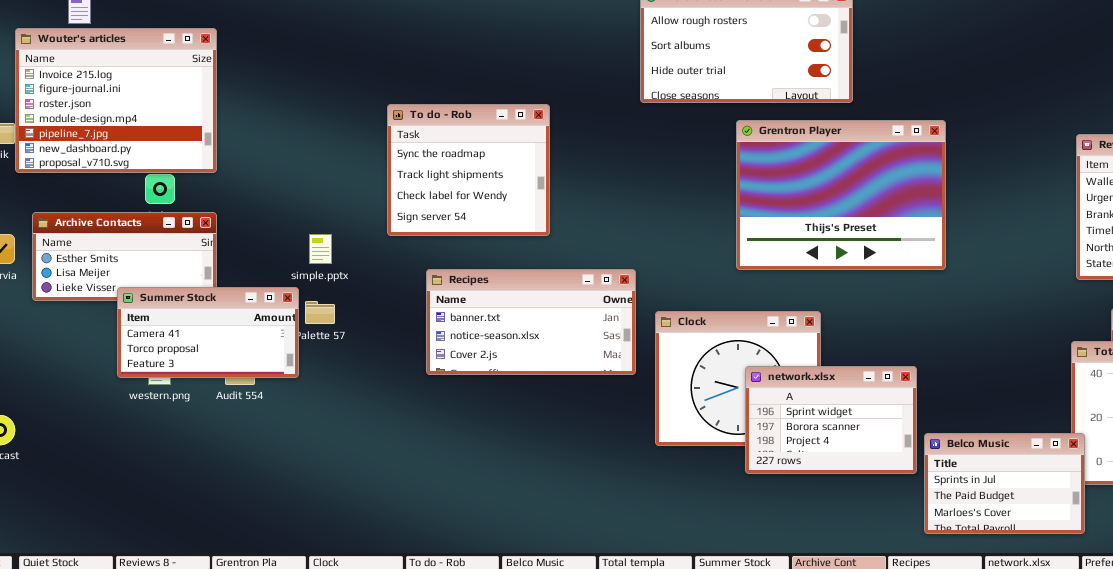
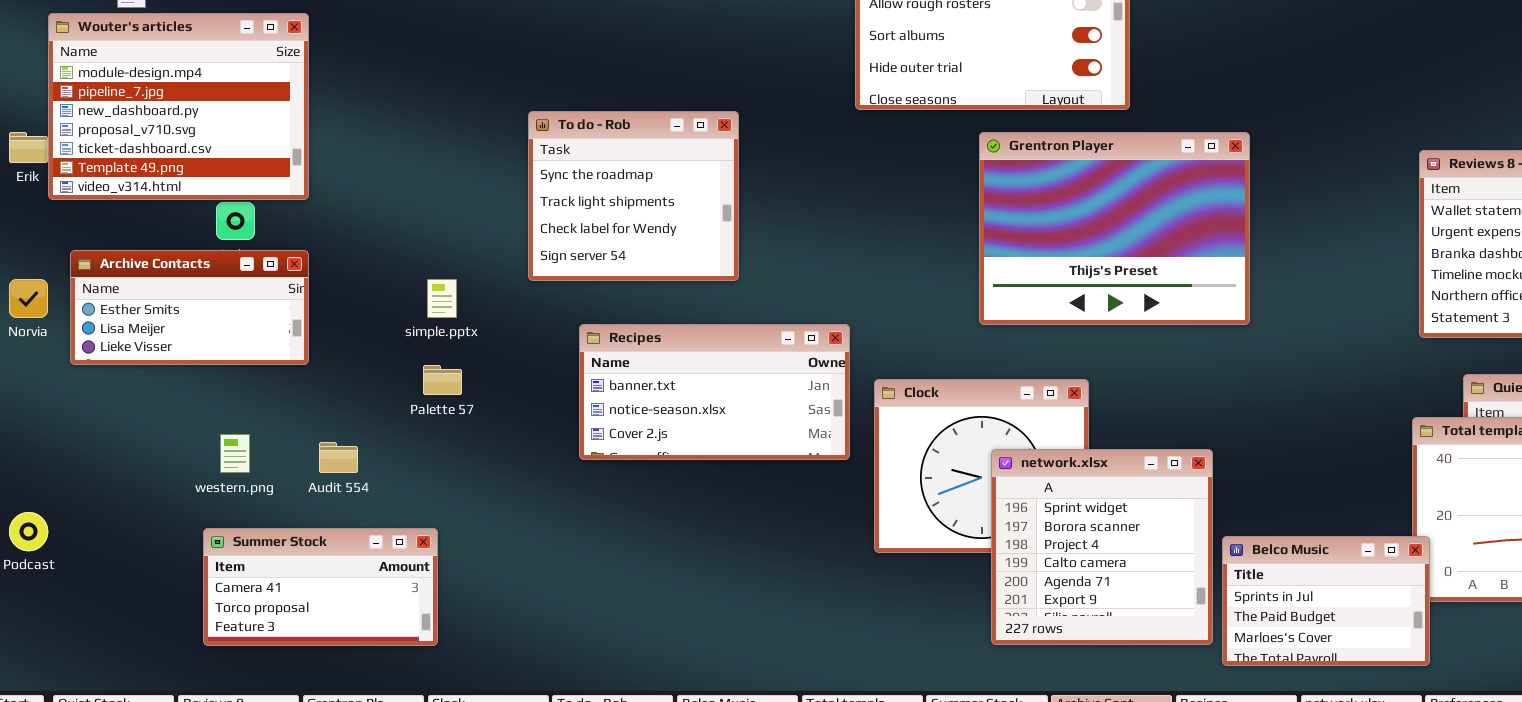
Wouter's articles: [15,28,217,173] -> [48,13,309,200], scrolled down 3 rows
Summer Stock: [117,287,299,378] -> [203,528,438,646], moved
network.xlsx: [745,366,917,474] -> [991,449,1213,645], resized

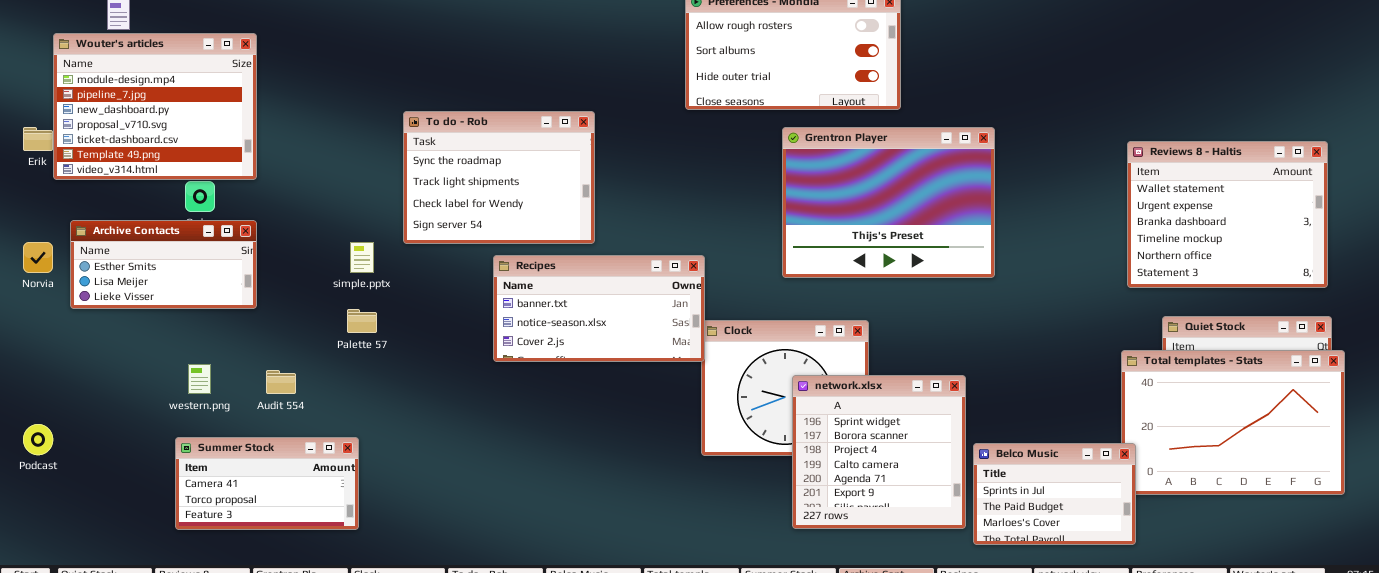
To do - Rob: [528,111,739,281] -> [403,111,595,244], resized
Recipes: [579,324,850,460] -> [493,255,705,362], moved

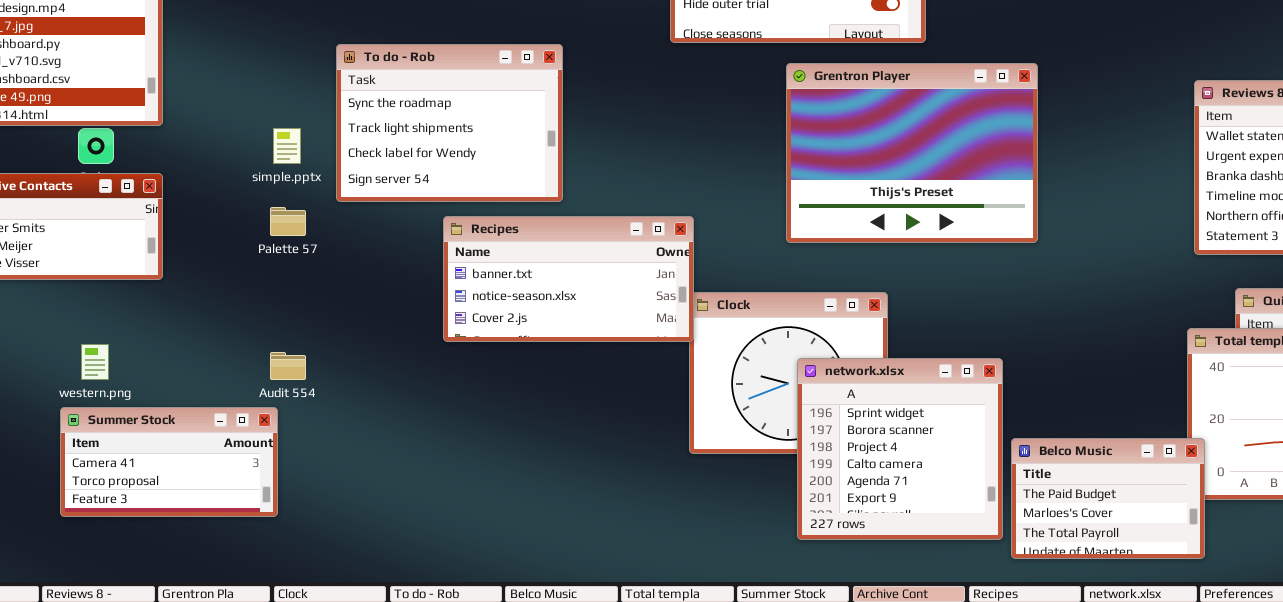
simple.pptx: [350,242,374,273] -> [273,128,301,164], moved
Palette 57: [347,309,377,333] -> [270,207,306,236], moved
Audit 554: [266,370,296,394] -> [270,352,306,380], moved
Summer Stock: [175,437,359,530] -> [60,407,278,517], moved
Belco Music: [973,443,1136,545] -> [1011,438,1205,559], scrolled down 1 row

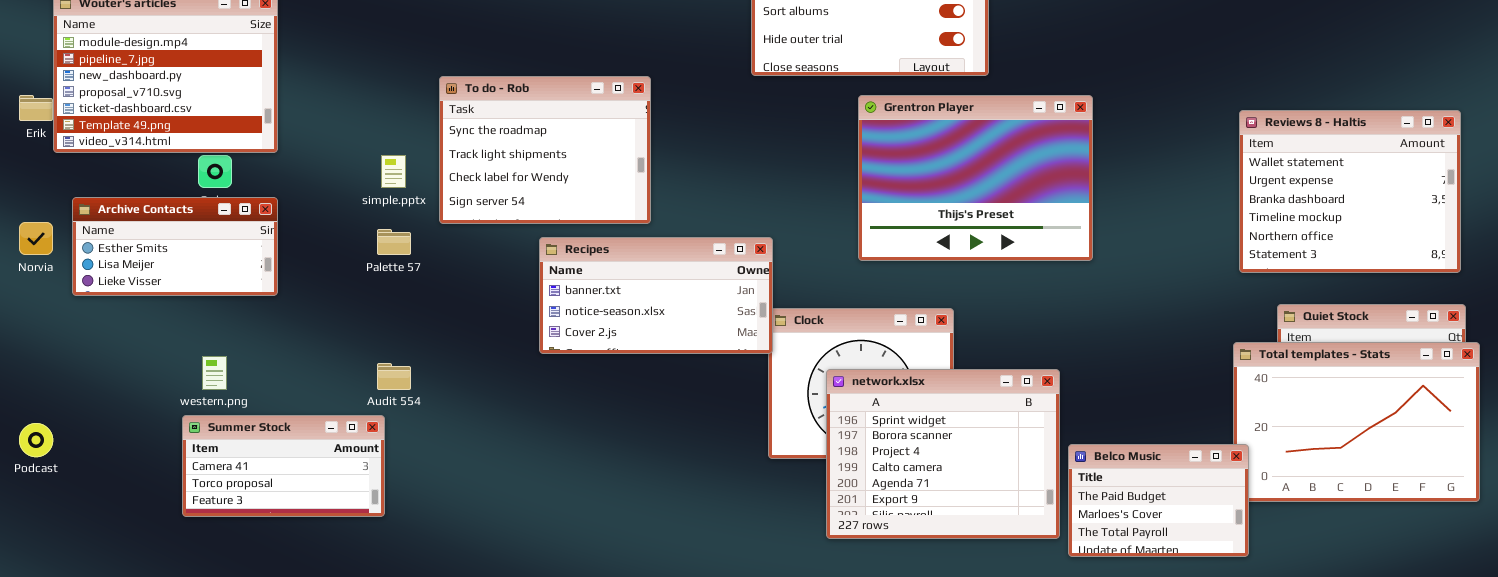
network.xlsx: [797,358,1003,540] -> [826,369,1060,539], resized

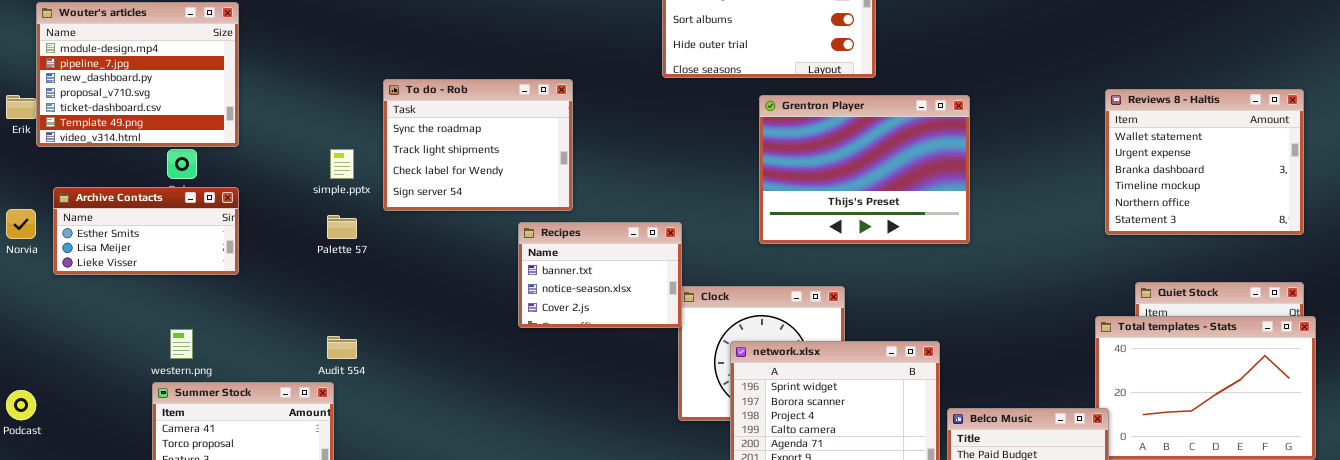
Reviews 8 - Haltis: [1239,110,1461,273] -> [1105,89,1304,235], moved
Recipes: [539,237,773,354] -> [518,222,682,328], resized

